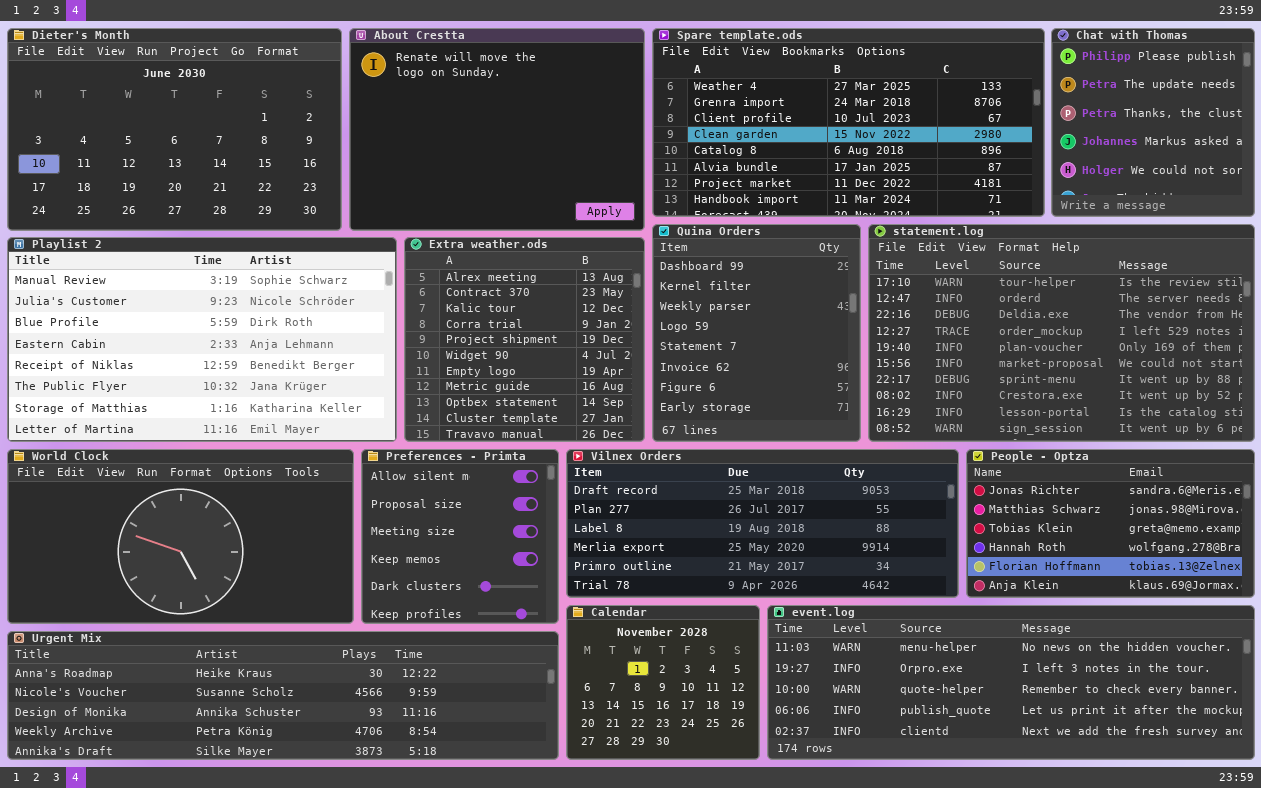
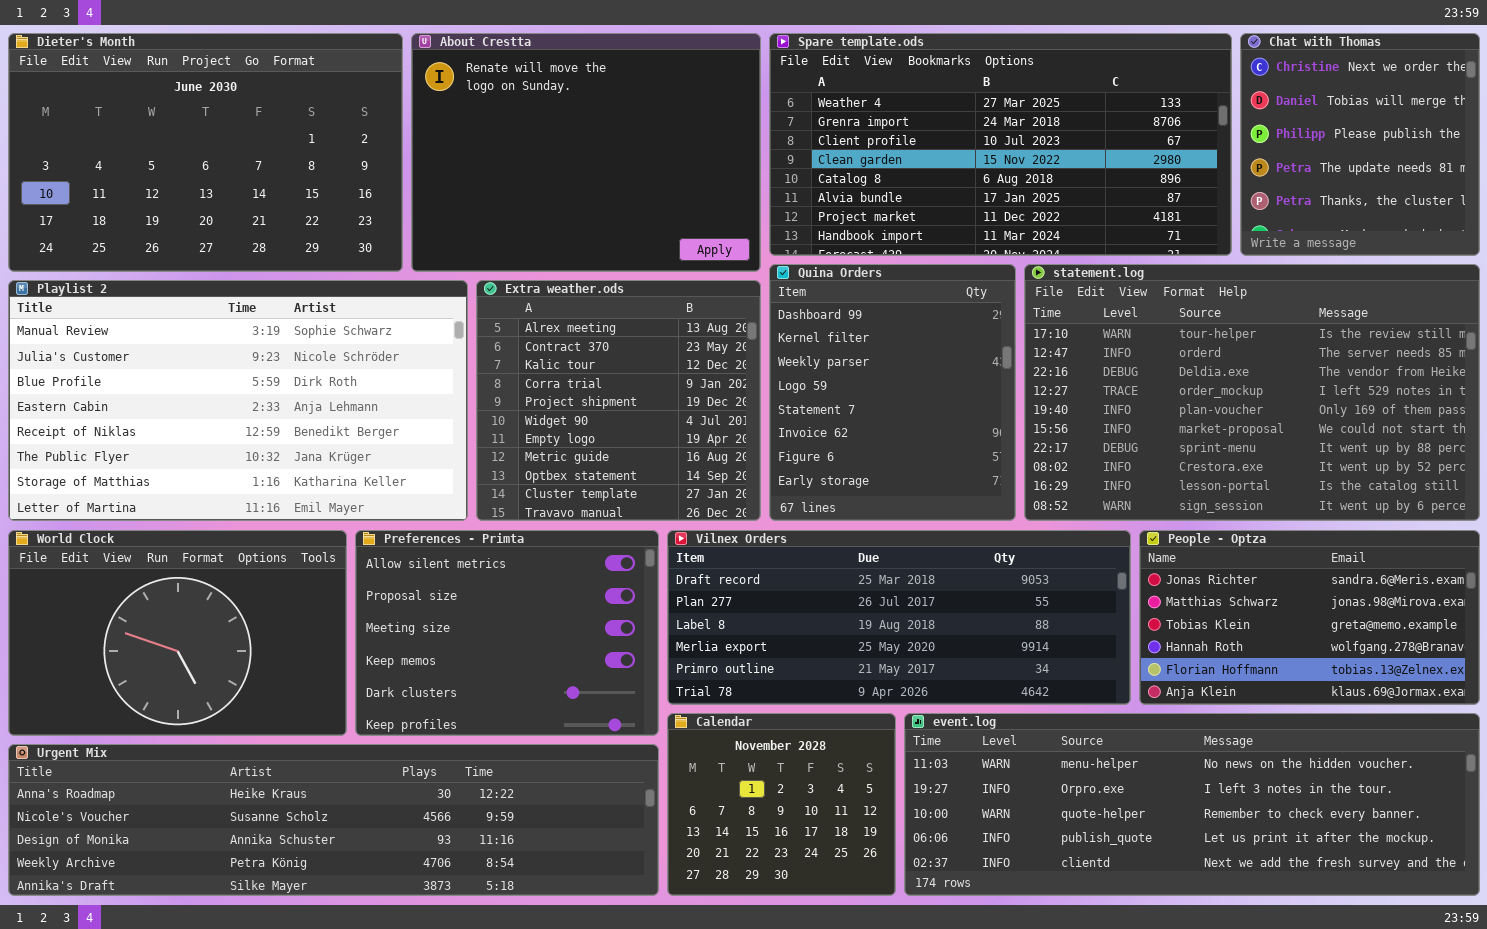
Chat with Thomas: [1051,28,1255,217] -> [1240,33,1480,256], scrolled up 2 rows
World Clock: [7,449,354,624] -> [8,530,347,736], resized
Preferences - Primta: [361,449,559,624] -> [355,530,659,736], resized

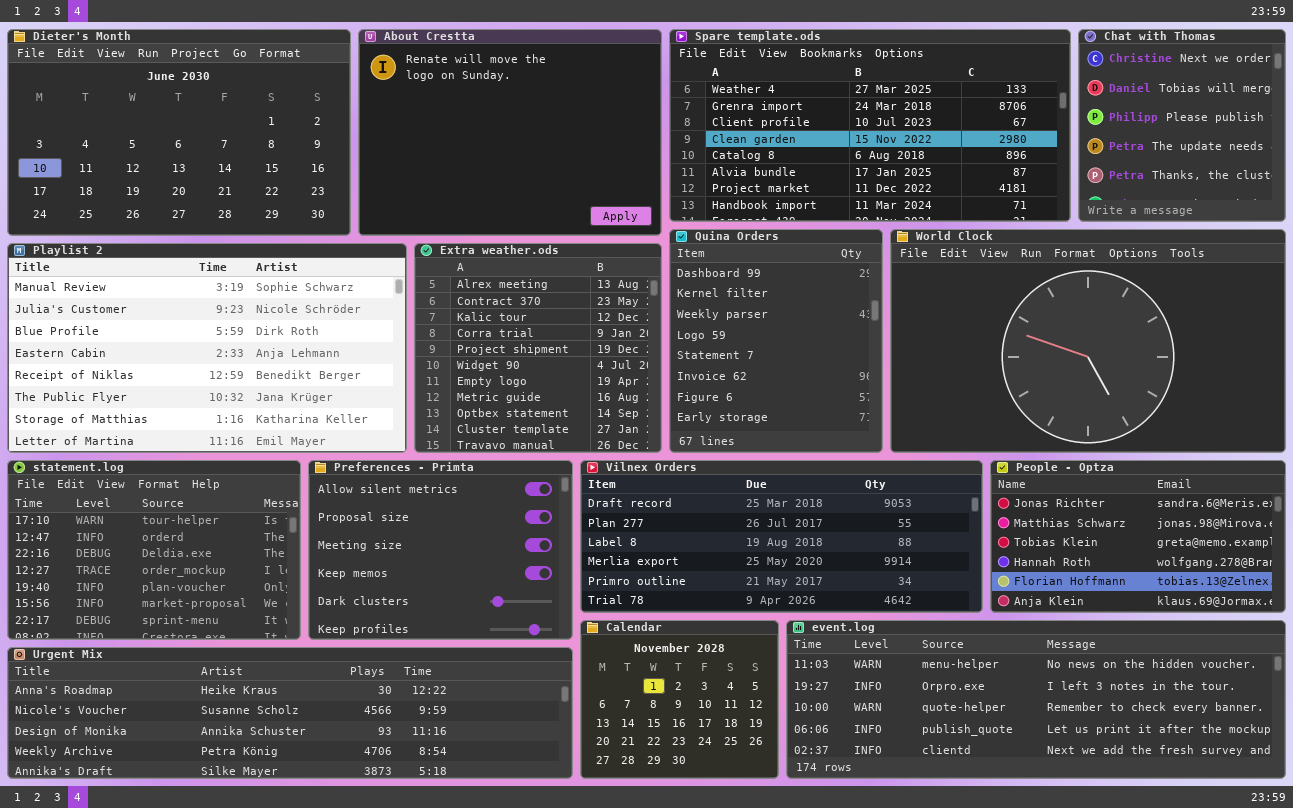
statement.log: [1024,264,1480,521] -> [7,460,301,640], moved, resized
World Clock: [8,530,347,736] -> [890,229,1286,453], moved, resized

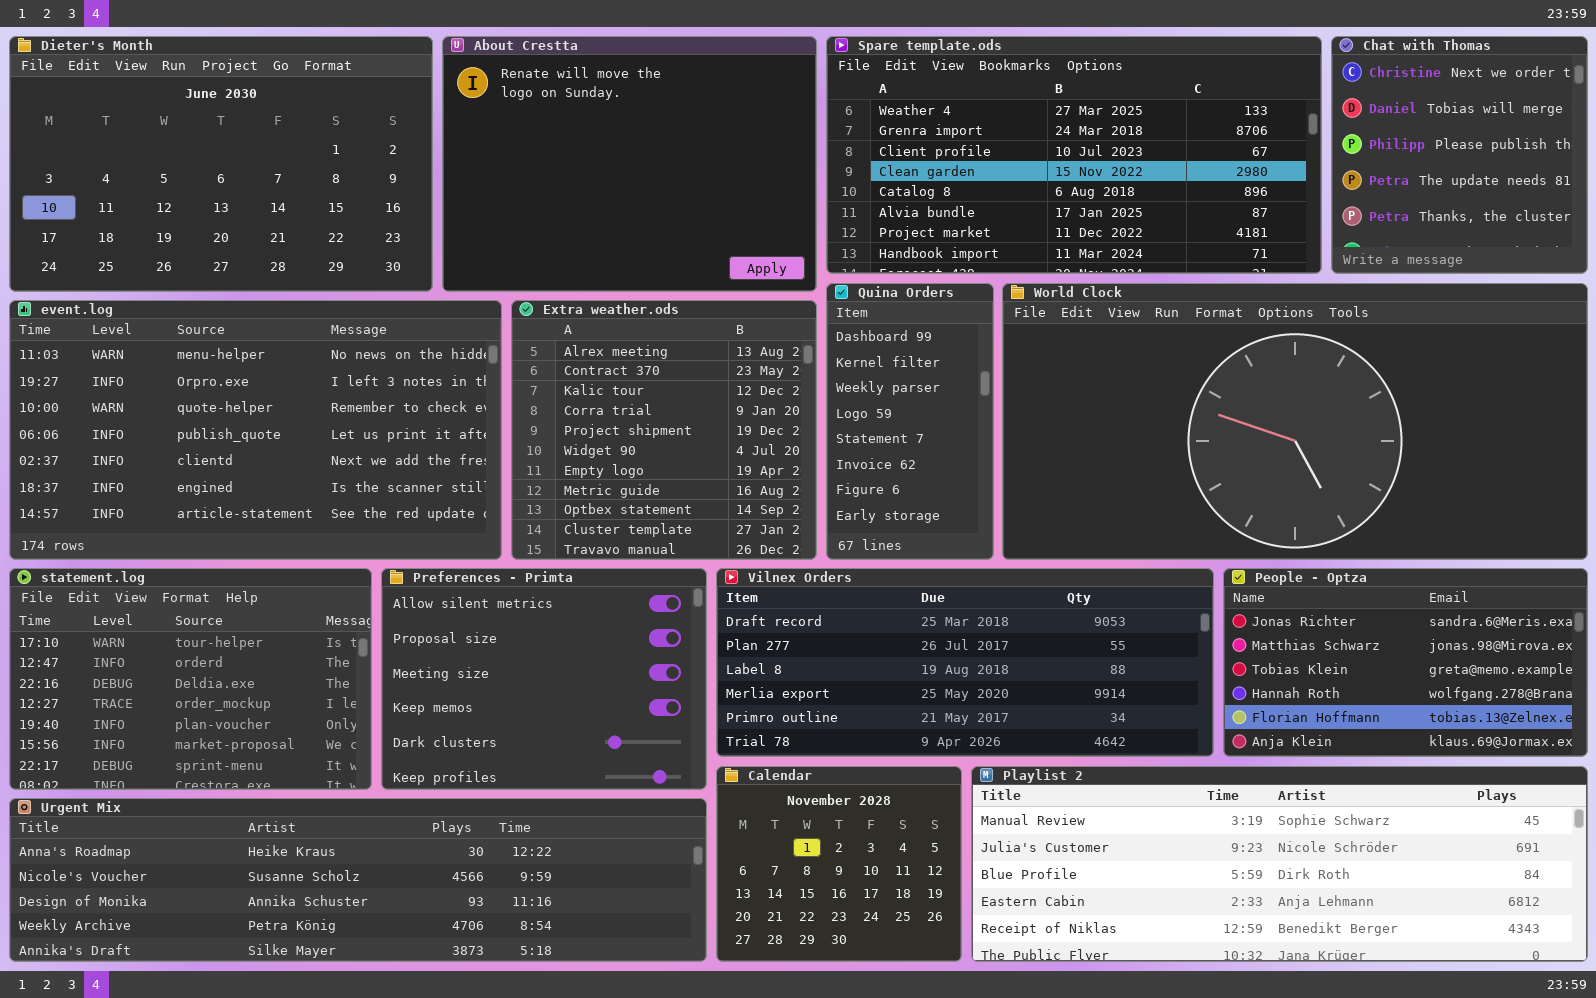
Quina Orders: [669,229,883,453] -> [826,283,994,560], resized
World Clock: [890,229,1286,453] -> [1002,283,1588,560], resized
Playlist 2: [7,243,407,453] -> [971,766,1588,962], moved, resized
event.log: [786,620,1286,779] -> [9,300,502,560], moved, resized

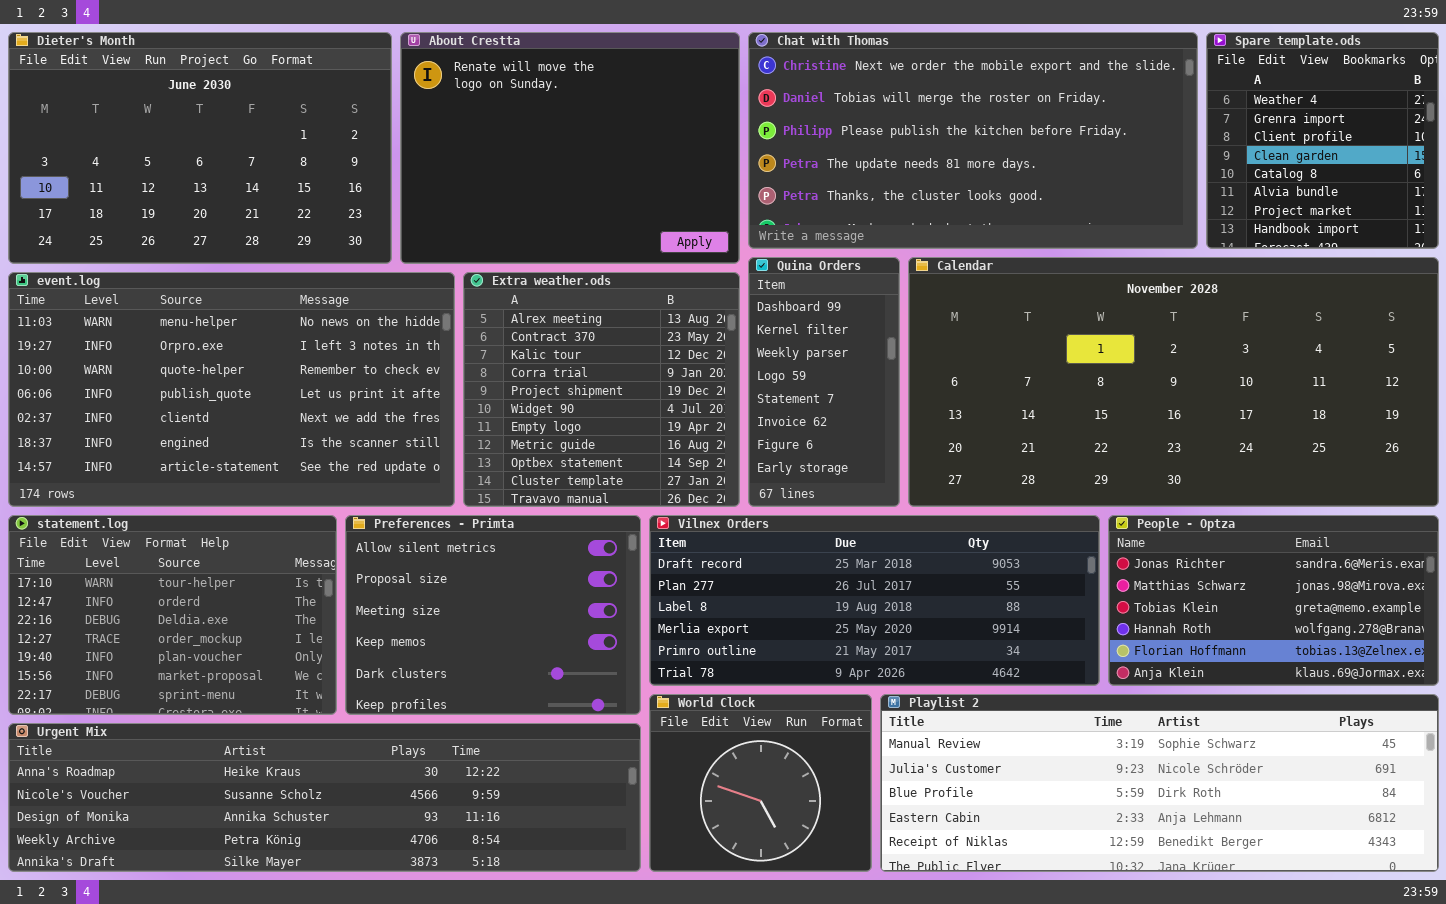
Spare template.ods: [826,36,1322,274] -> [1206,32,1439,249], moved, resized
Chat with Thomas: [1331,36,1588,274] -> [748,32,1198,249], moved, resized
World Clock: [1002,283,1588,560] -> [649,694,872,872], moved, resized
Calendar: [716,766,962,962] -> [908,257,1439,507], moved, resized

